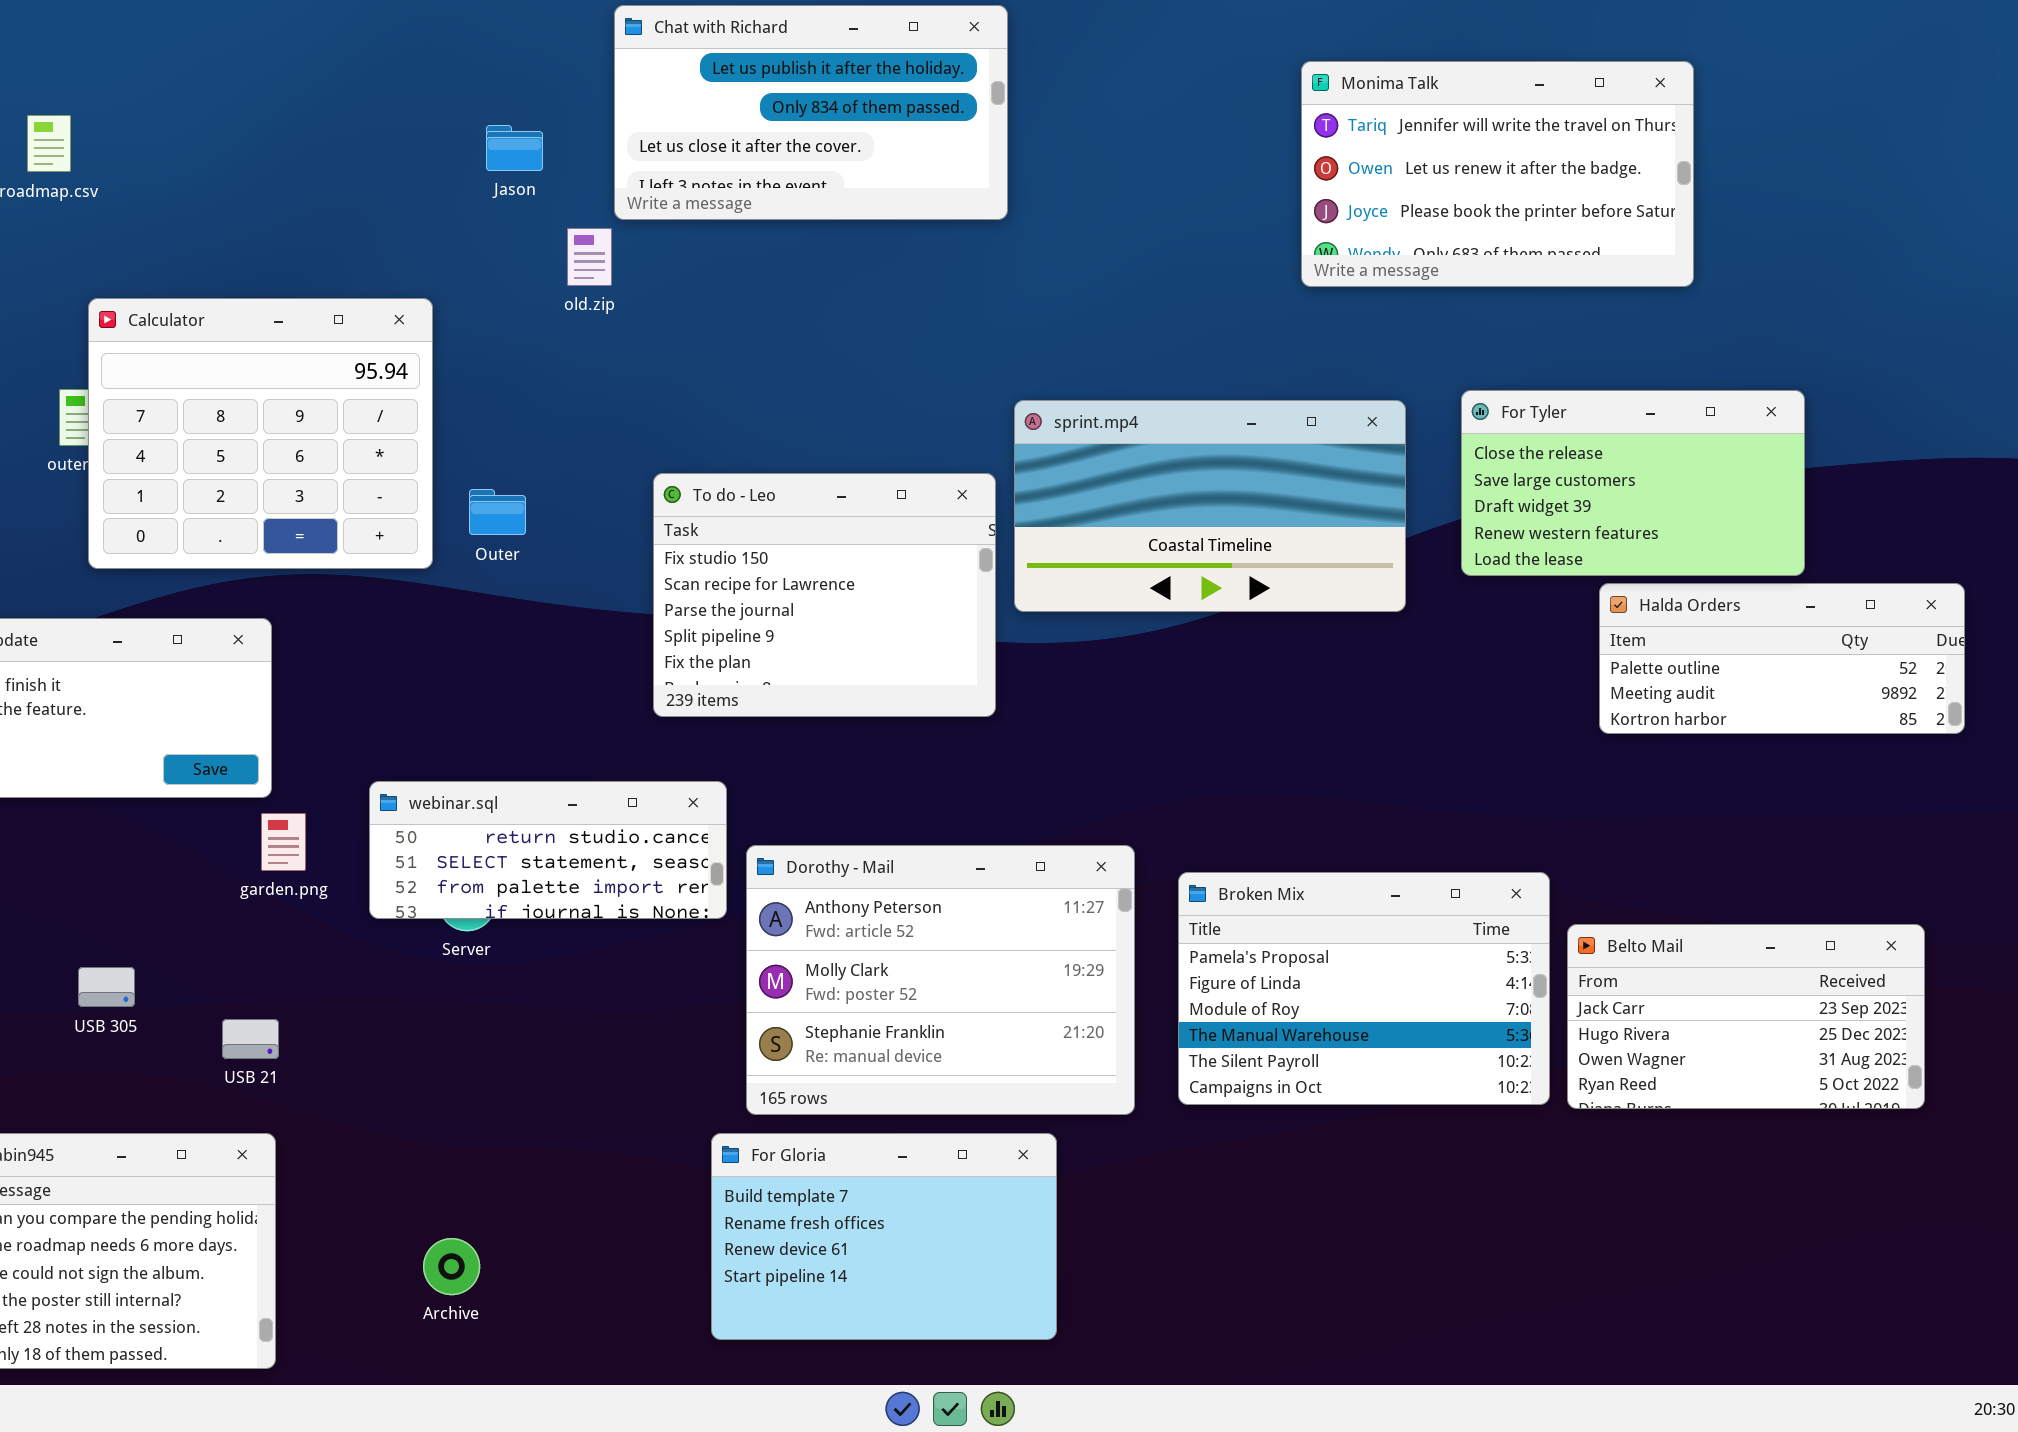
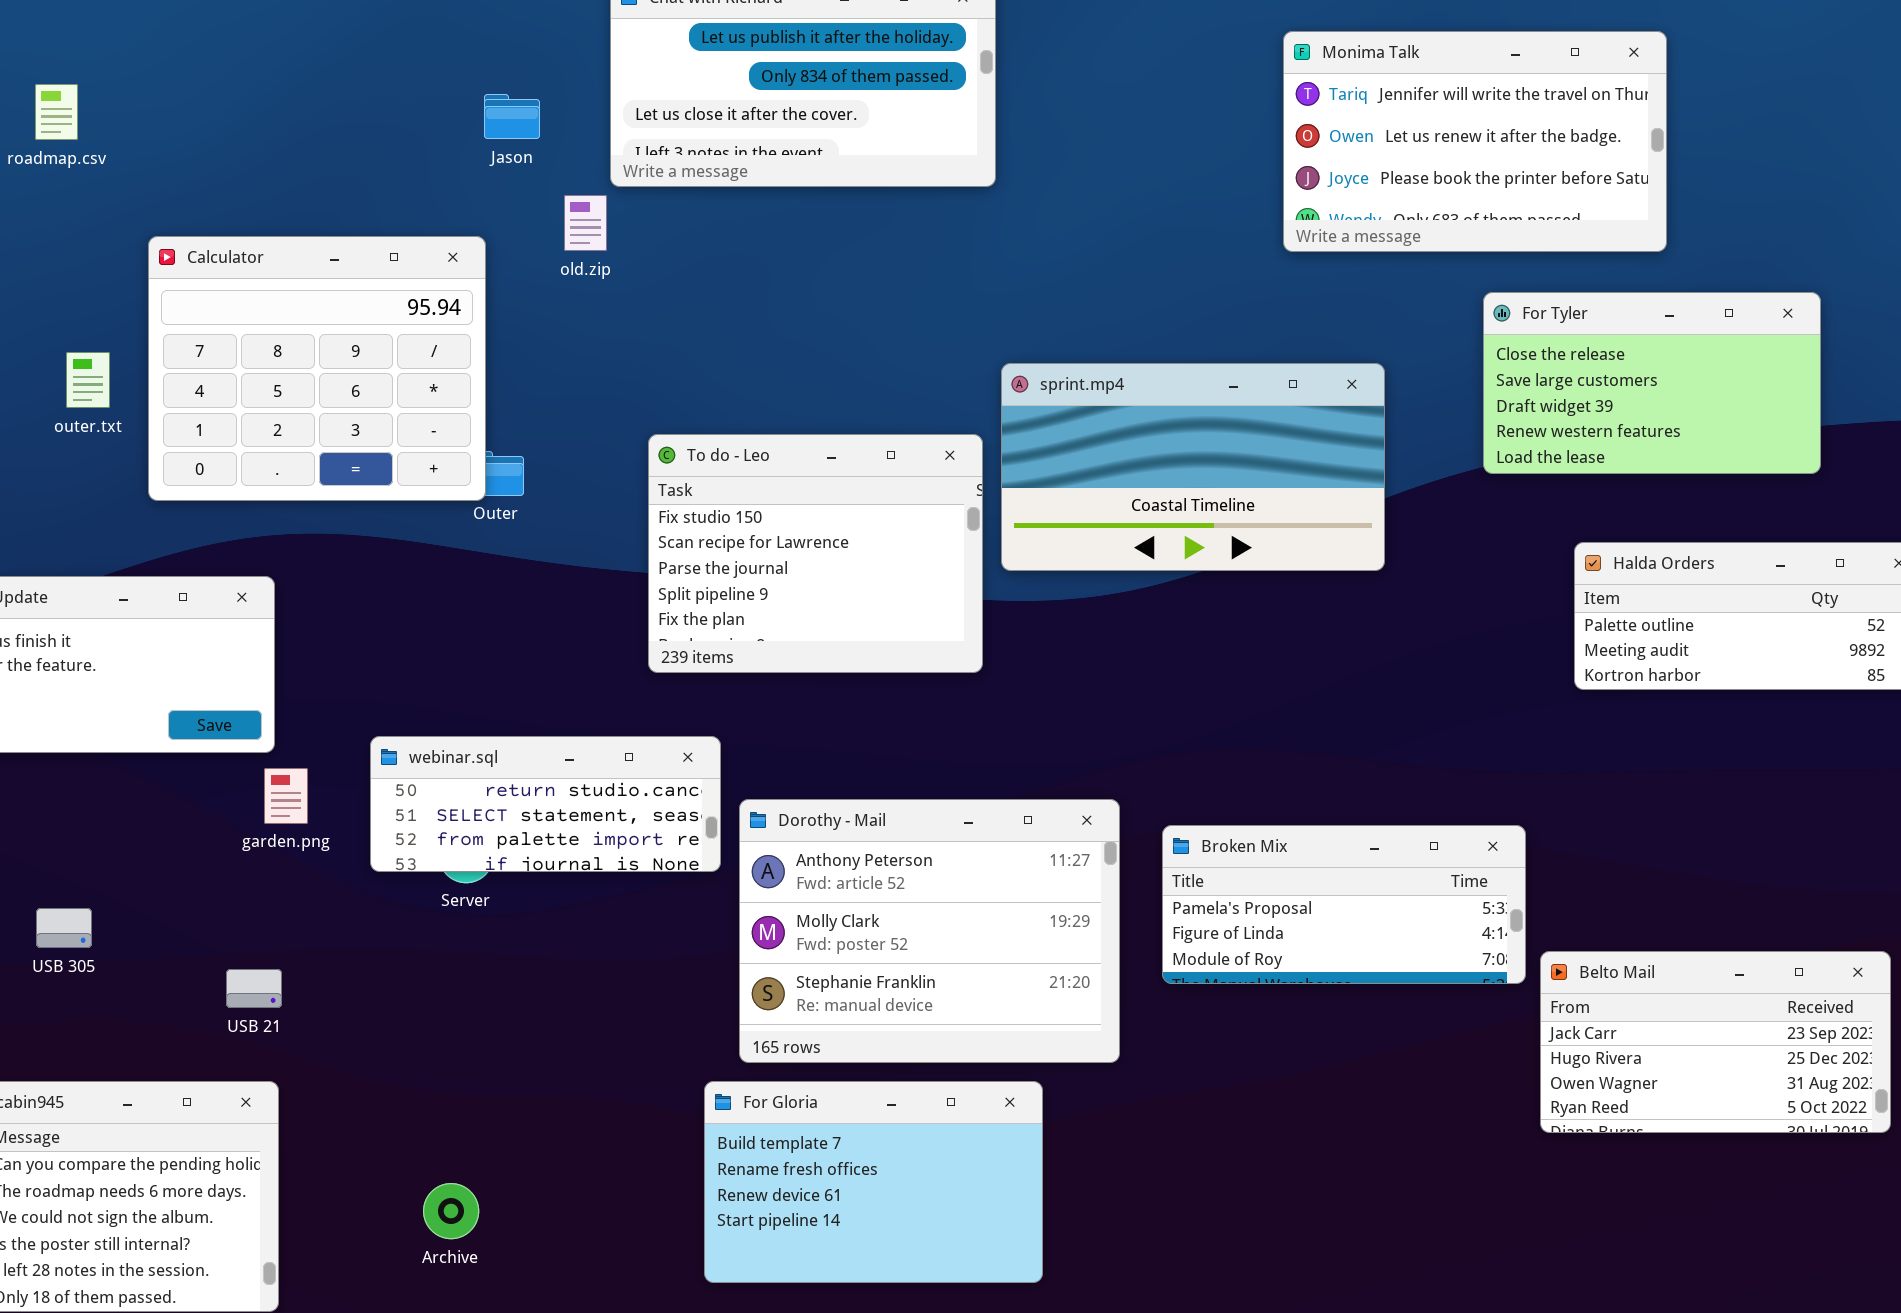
Calculator: [88,298,433,569] -> [148,236,486,501], moved
For Tyler: [1461,390,1805,576] -> [1483,292,1821,474], moved
Broken Mix: [1178,872,1550,1105] -> [1162,825,1526,984], resized
Belto Mail: [1567,924,1925,1109] -> [1540,951,1891,1133], moved
USB 305: [78,967,135,1007] -> [36,908,92,948], moved

